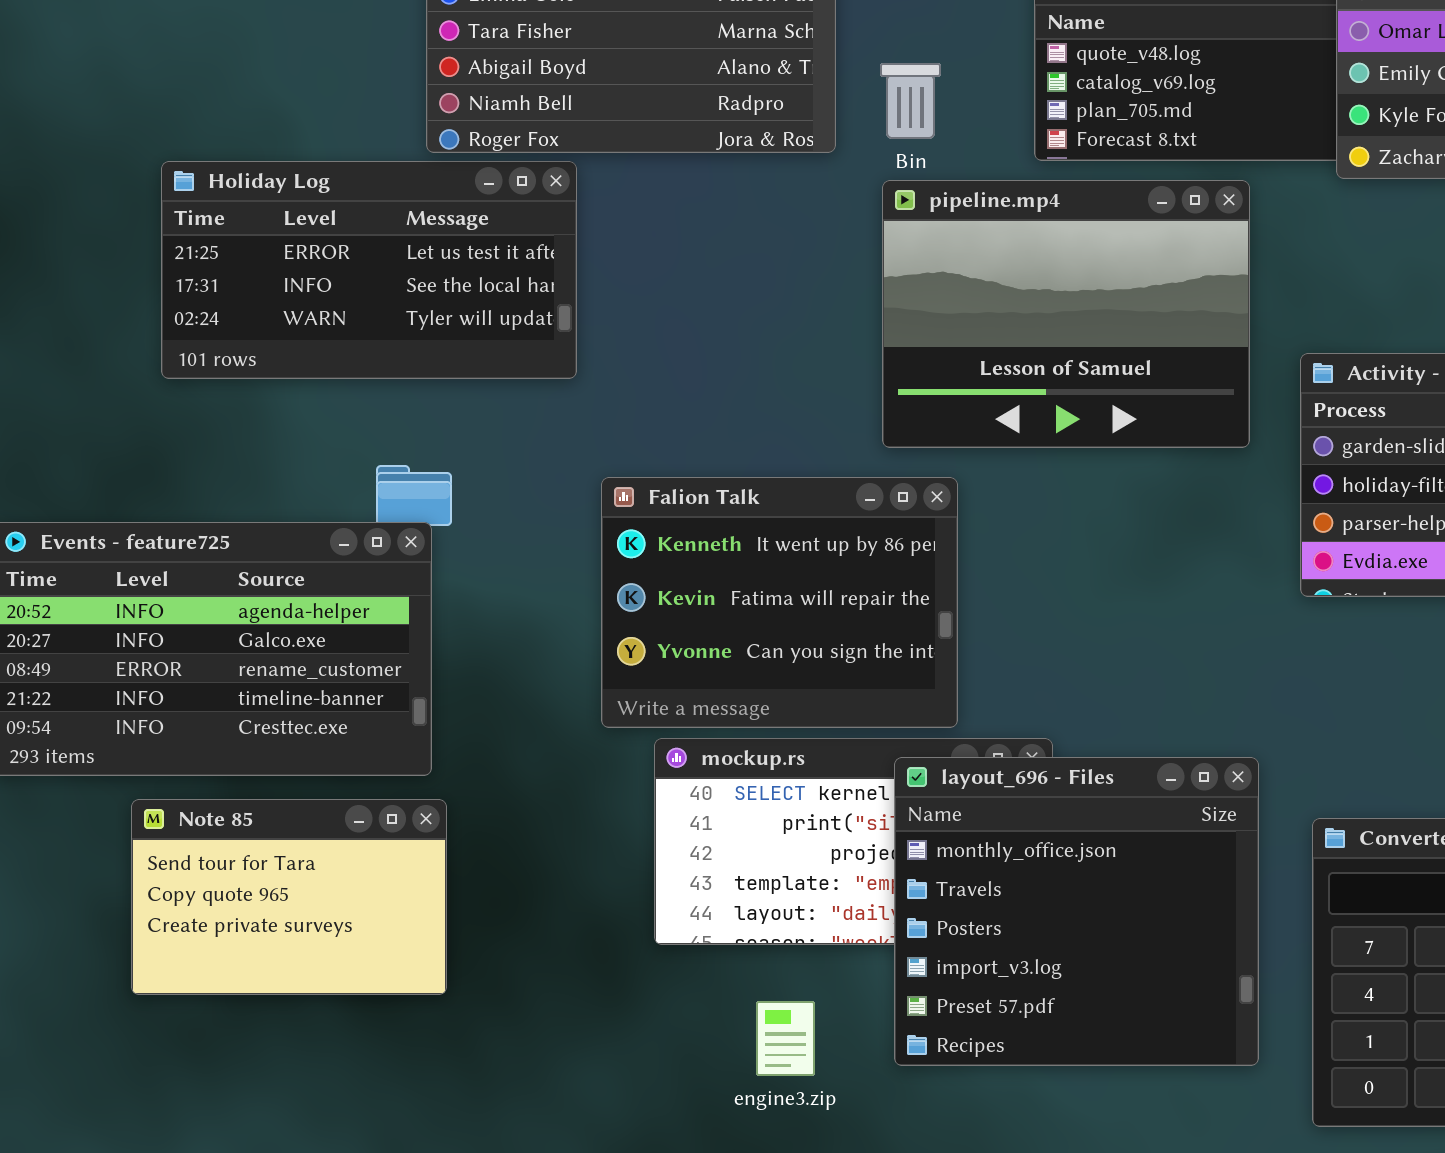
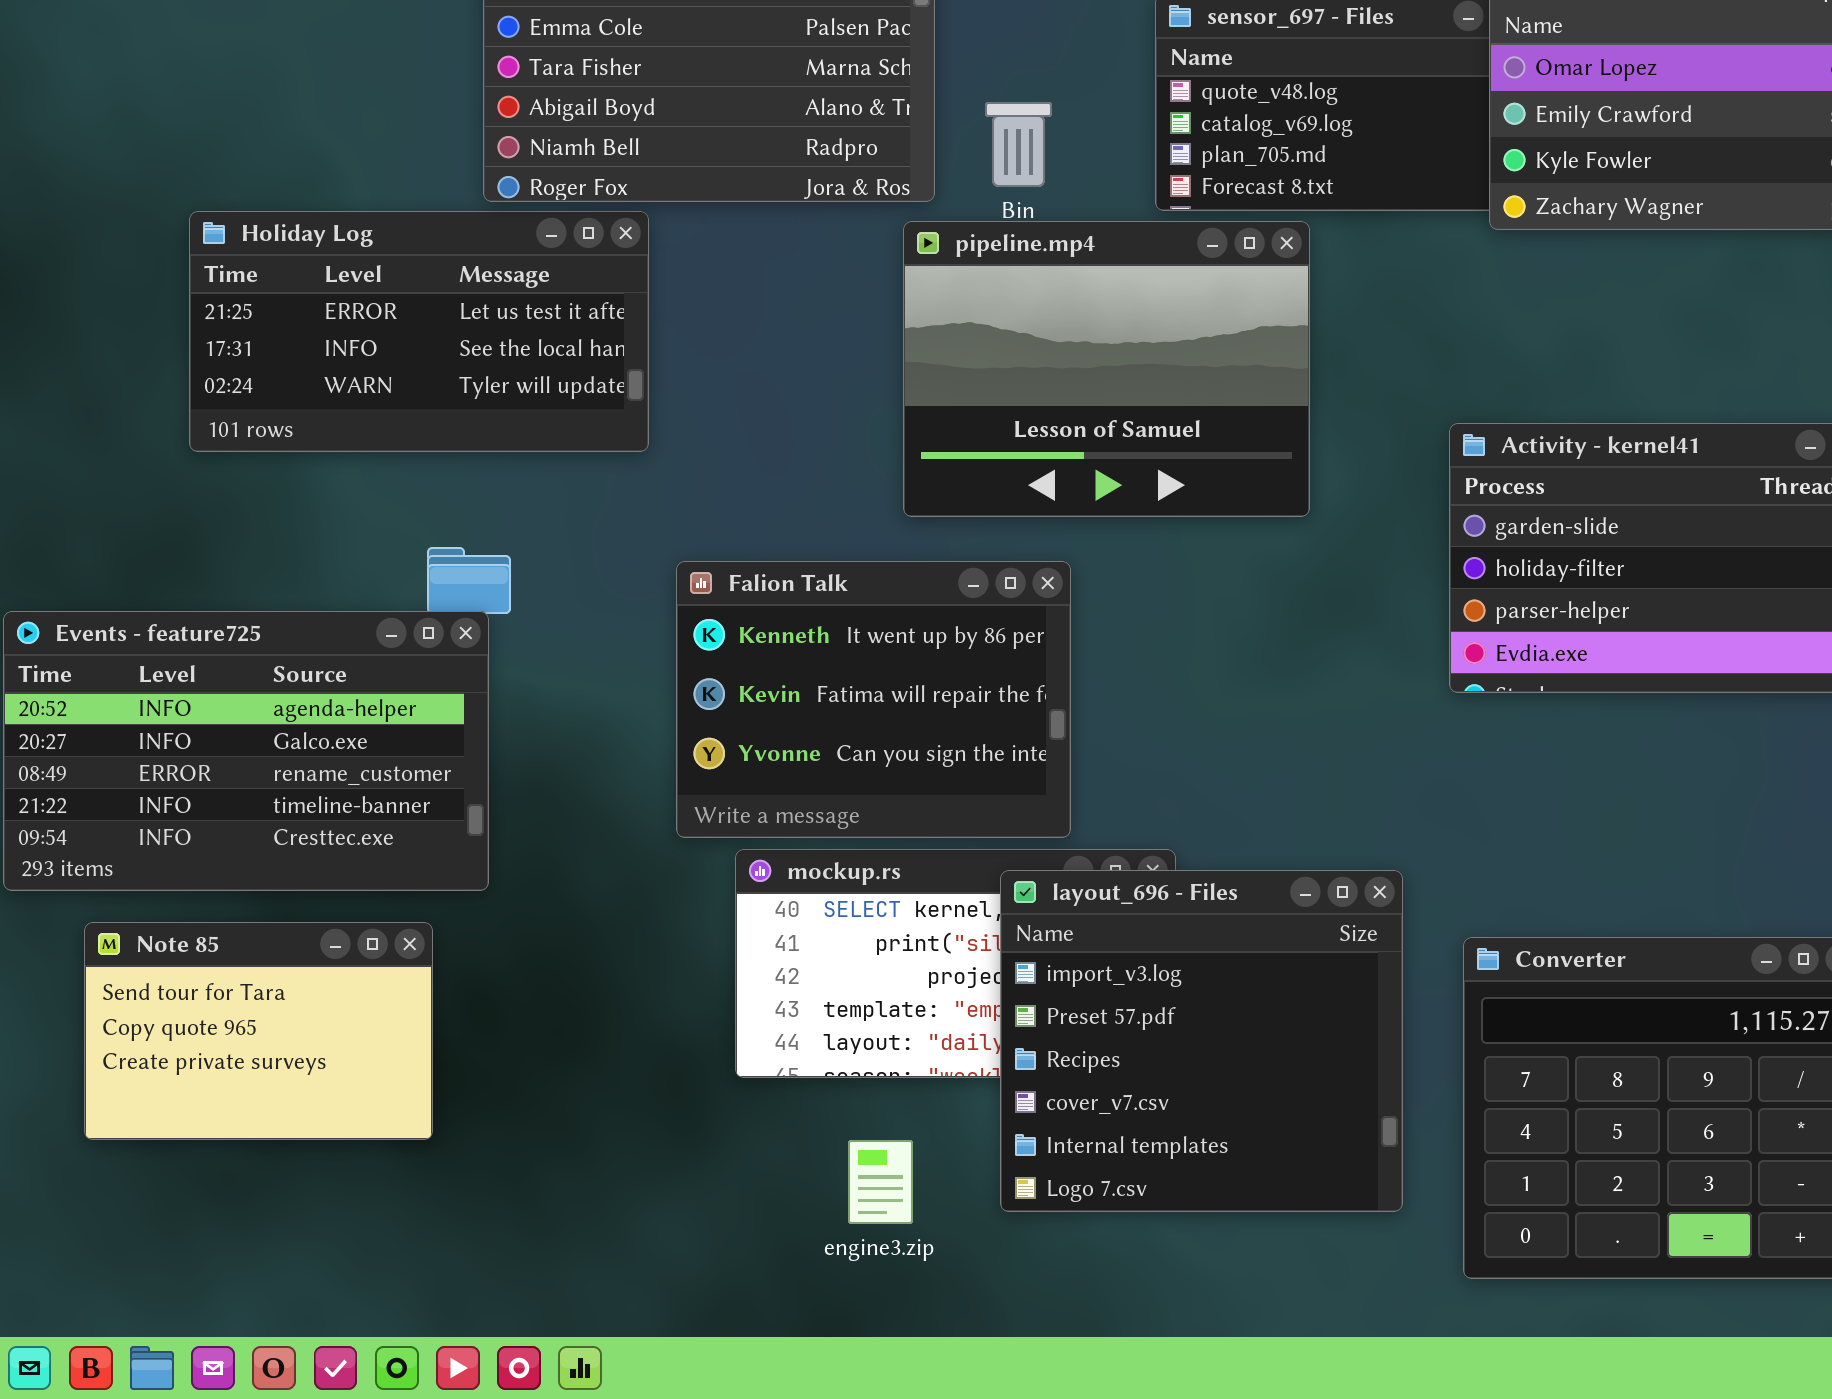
pipeline.mp4: [882,180,1250,448] -> [903,221,1310,517], moved
layout_696 - Files: [894,757,1259,1066] -> [1000,870,1403,1212], scrolled down 3 rows
Note 85: [131,799,447,995] -> [84,922,433,1140], moved

